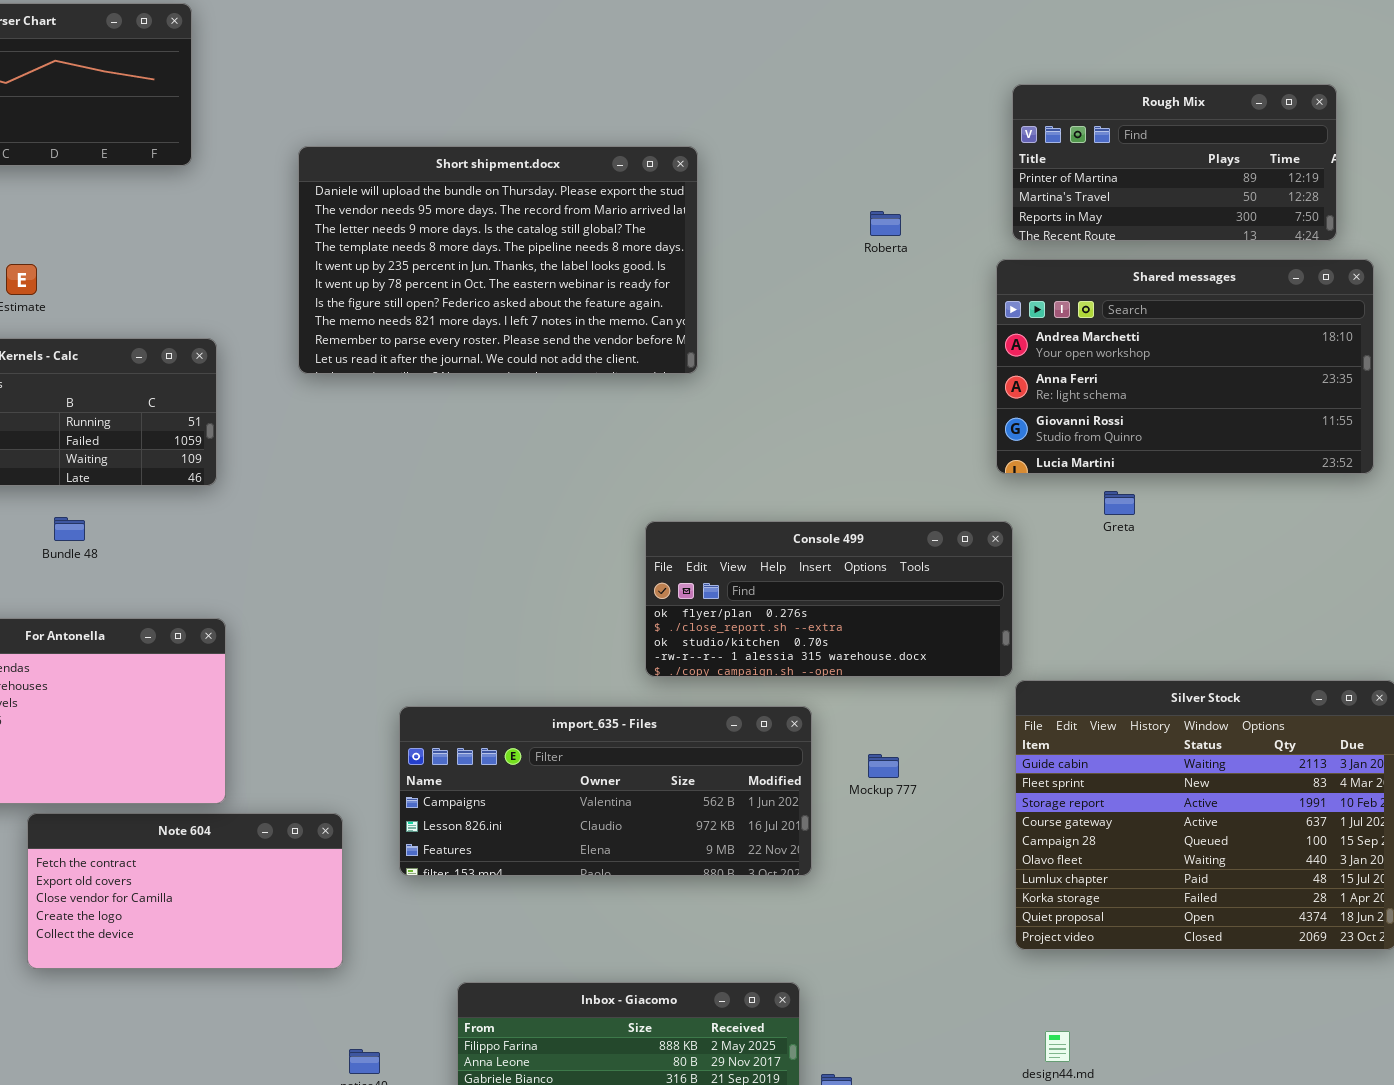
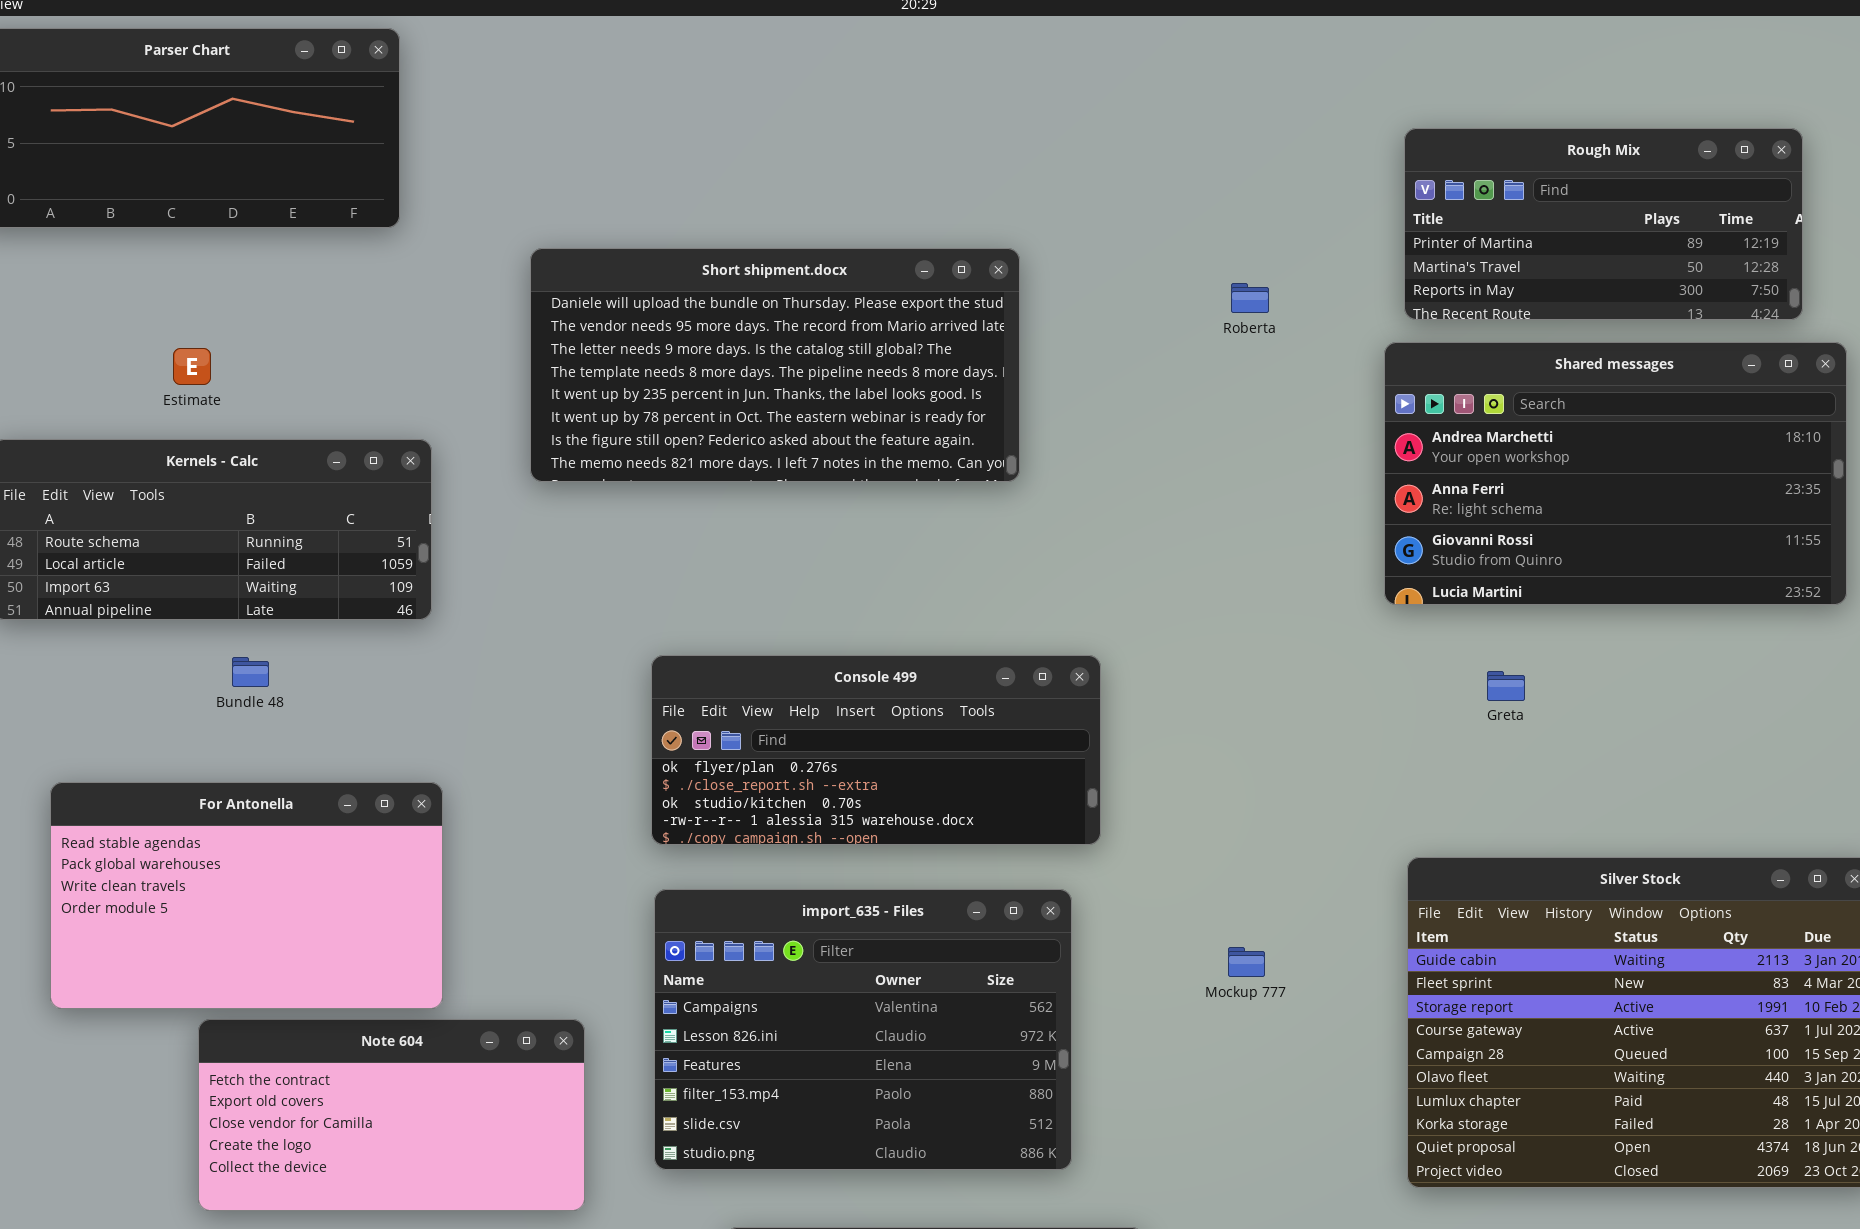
Short shipment.docx: [298,146,698,374] -> [530,248,1020,482], resized
Greta: [1104,491,1135,515] -> [1487,671,1525,701], moved
Console 499: [645,521,1013,677] -> [651,655,1101,845], moved
import_635 - Files: [399,706,812,876] -> [654,889,1072,1170], resized

